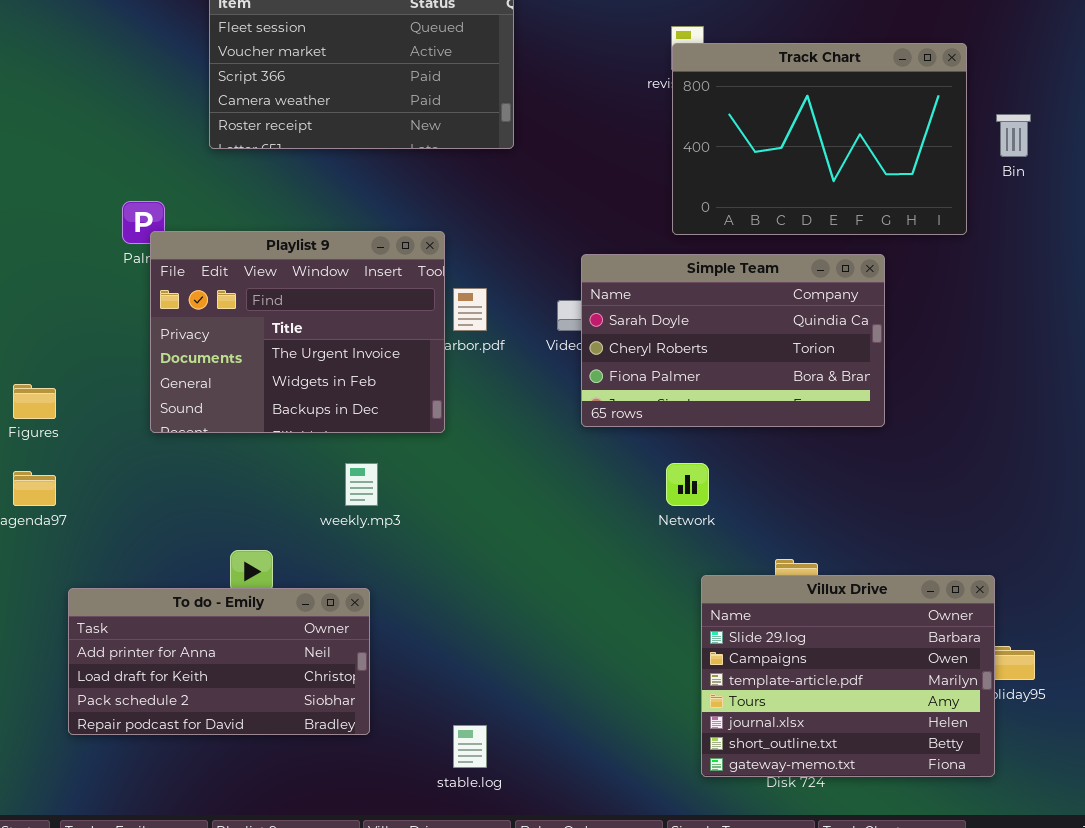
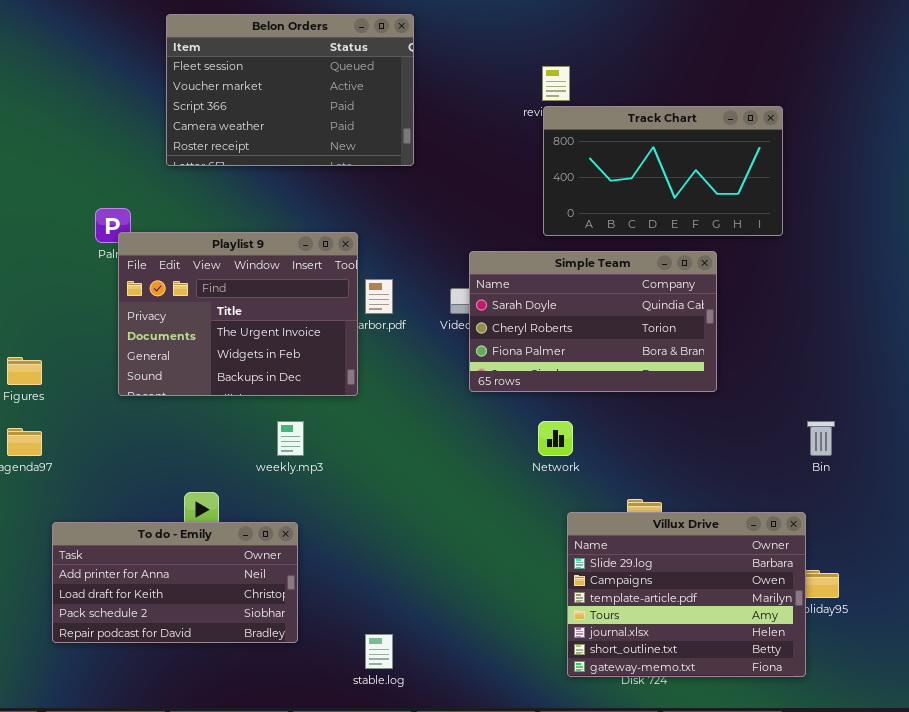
Track Chart: [672,43,967,235] -> [543,106,783,236], resized
Bin: [996,114,1031,157] -> [807,421,835,456], moved

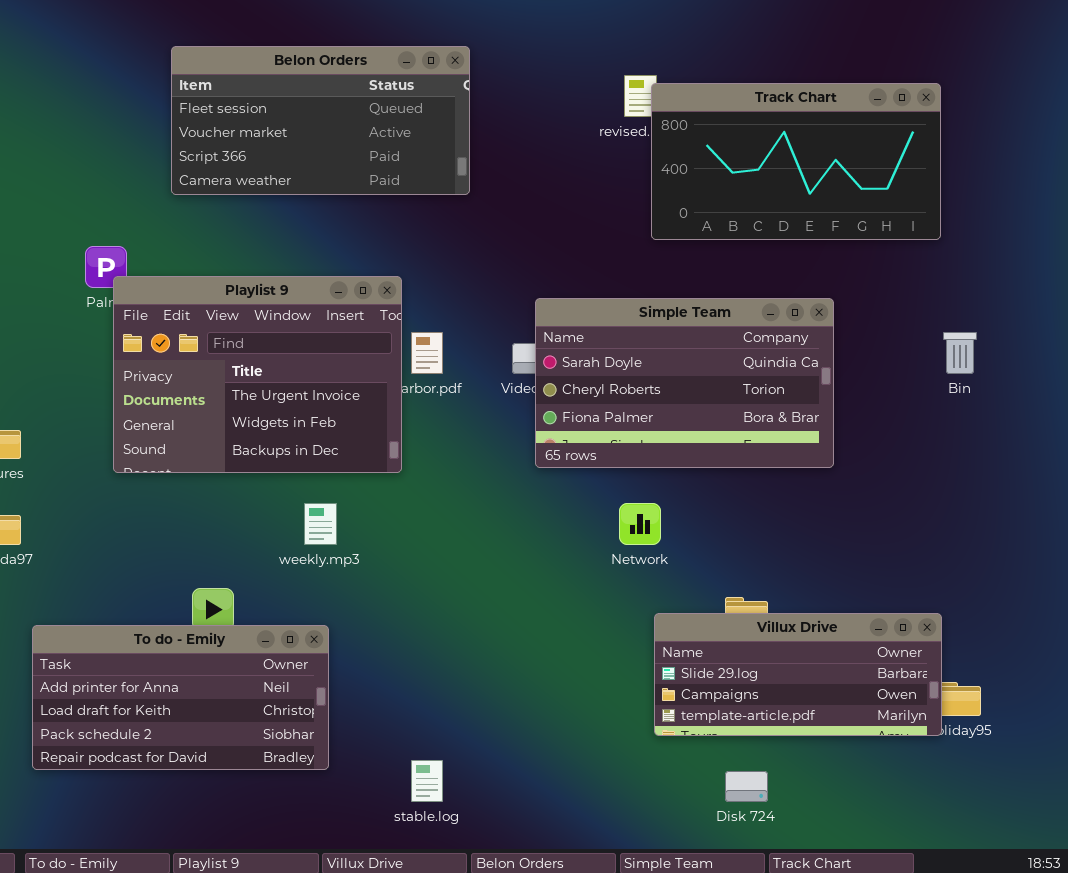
Belon Orders: [166,14,414,166] -> [171,46,470,195], resized
Track Chart: [543,106,783,236] -> [651,83,941,240], moved
Bin: [807,421,835,456] -> [943,332,977,374], moved
Villux Drive: [567,512,806,677] -> [654,613,942,736], resized

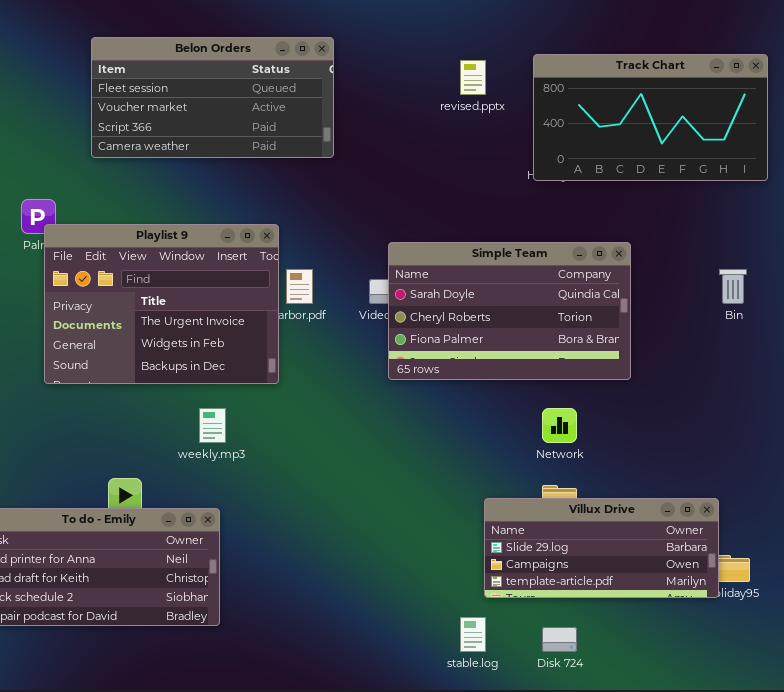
Track Chart: [651,83,941,240] -> [533,54,768,181], moved
Network: [619,503,661,545] -> [542,408,577,443], moved
stable.log: [411,760,443,802] -> [460,617,486,652], moved

